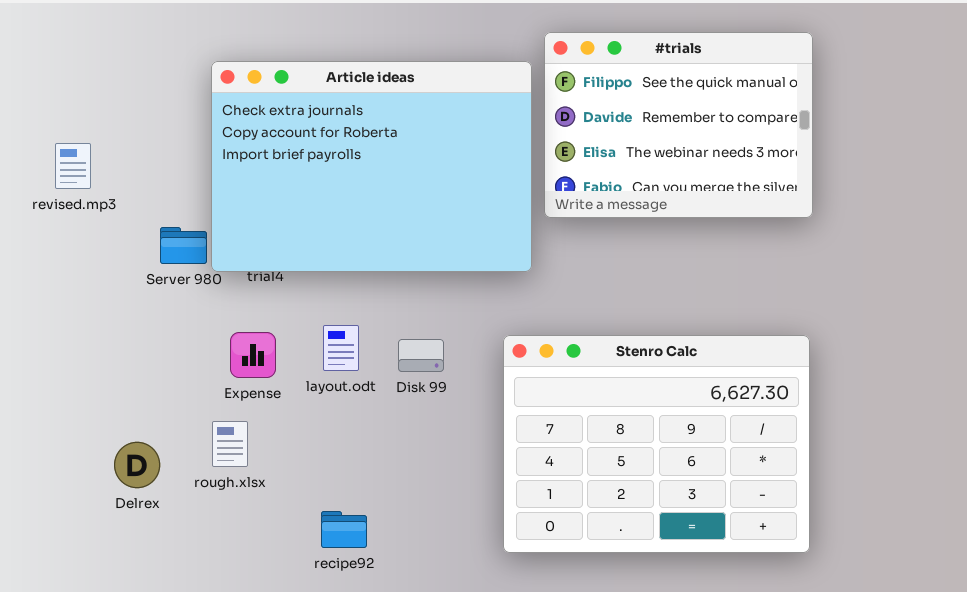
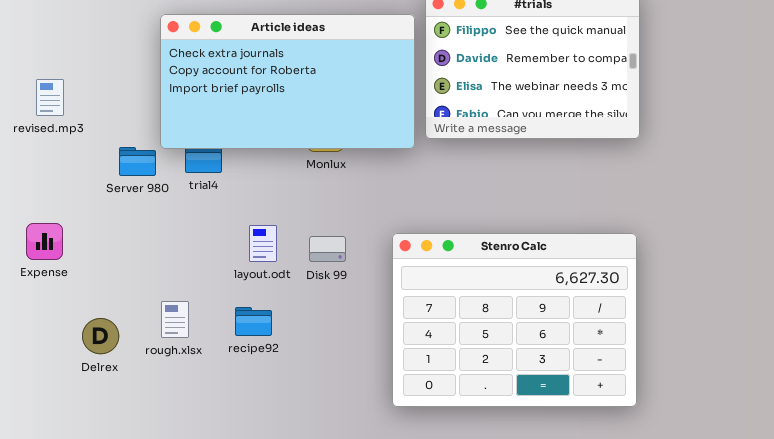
Article ideas: [211,61,532,272] -> [160,14,415,149], resized
Expense: [230,332,276,378] -> [26,223,63,260], moved
recipe92: [321,511,367,548] -> [235,307,272,336], moved

